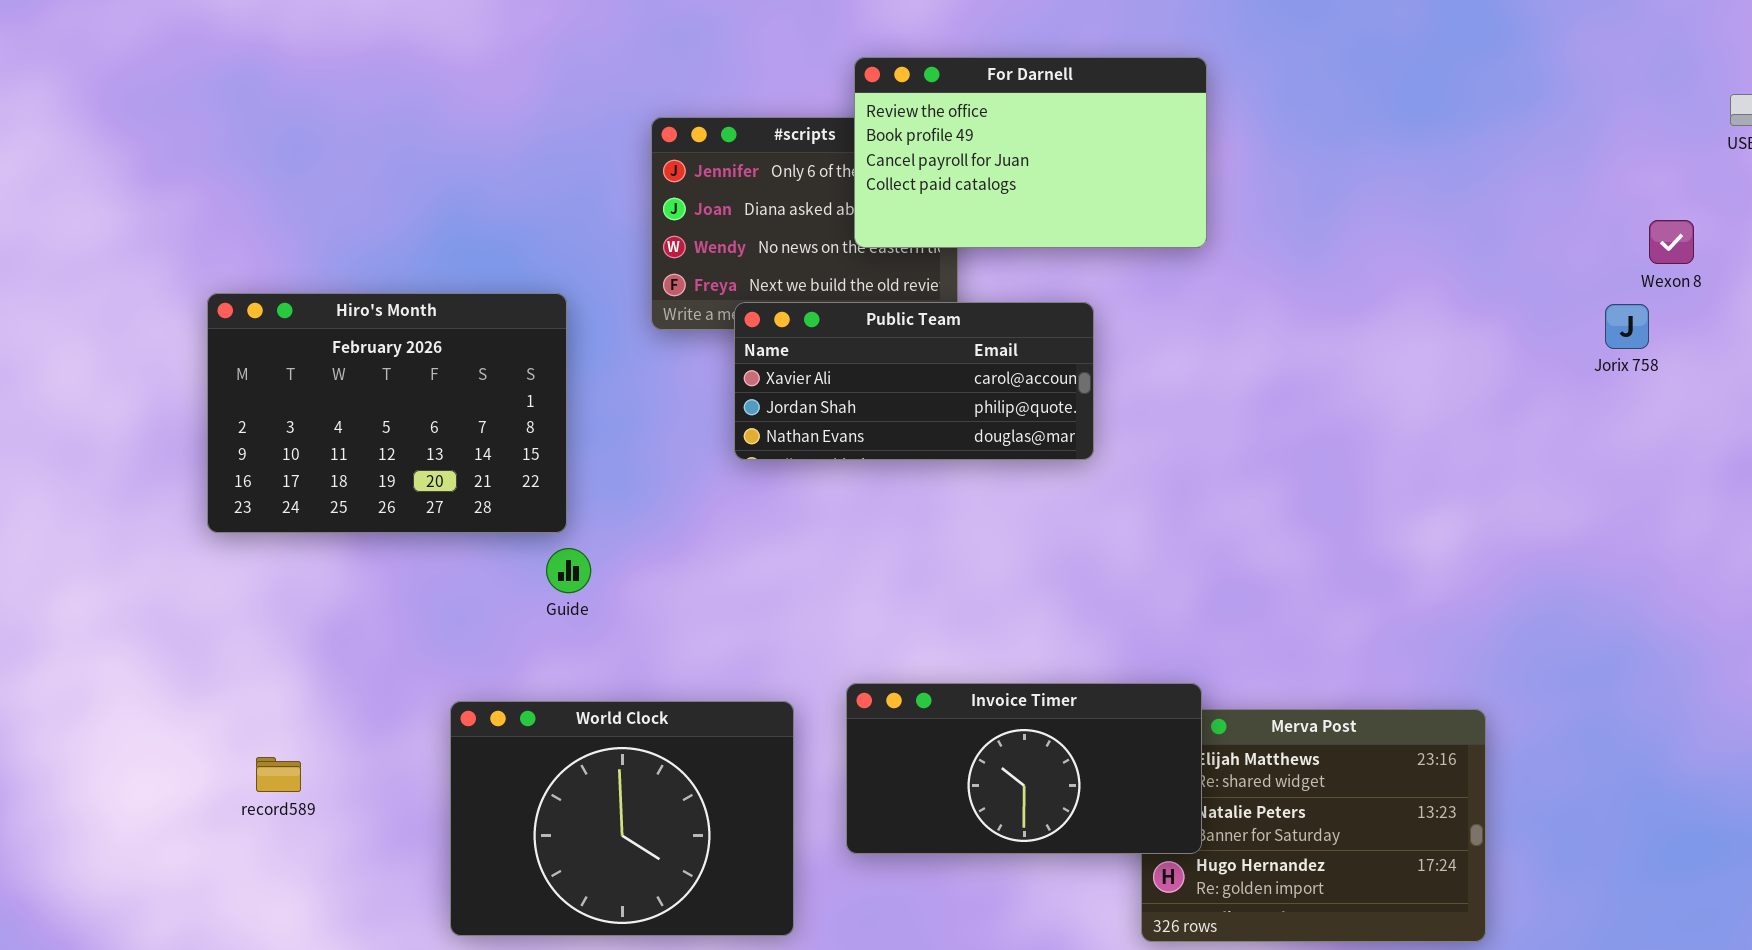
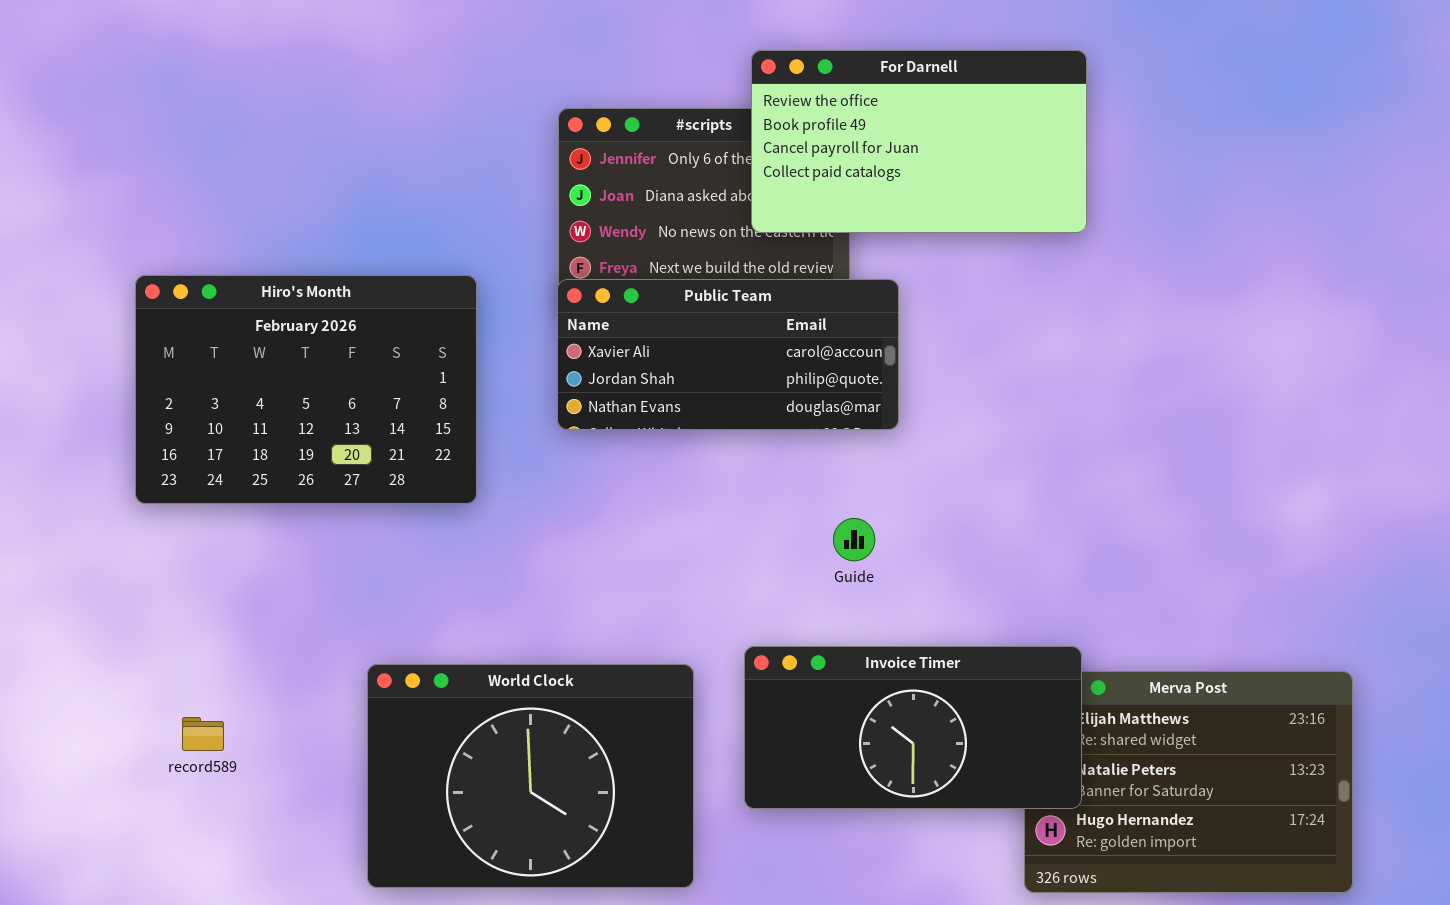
Public Team: [734,302,1094,460] -> [557,279,899,430], moved
Guide: [546,548,591,593] -> [833,518,875,561], moved

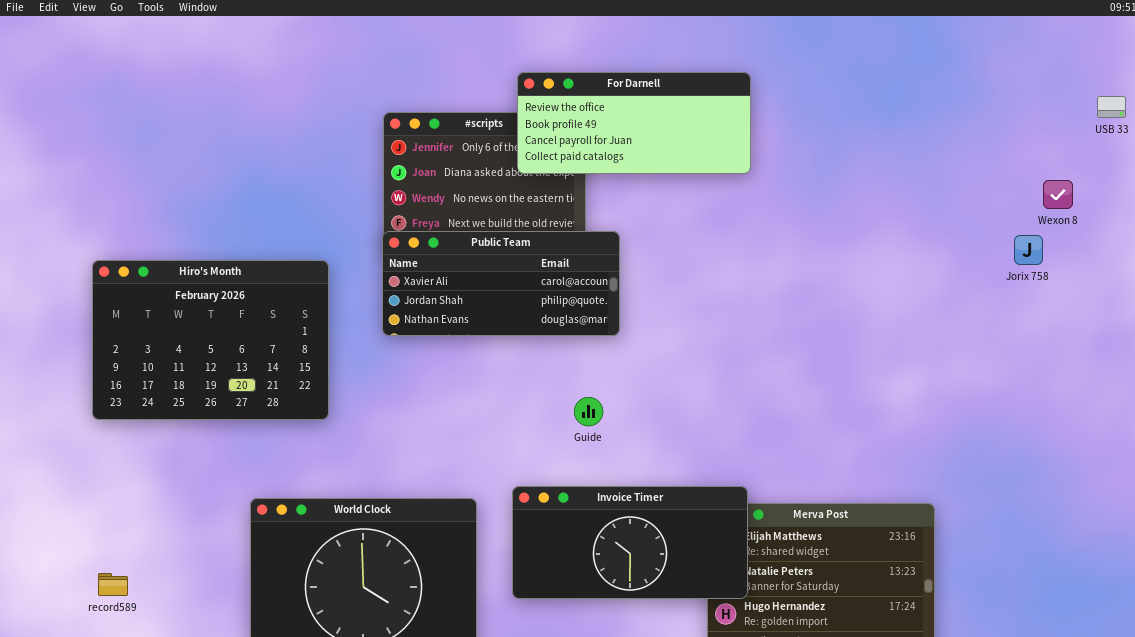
For Darnell: [751,50,1087,233] -> [517,72,751,174], resized
Hiro's Month: [135,275,477,504] -> [92,260,329,420], moved
record589: [182,717,224,751] -> [98,573,128,596], moved

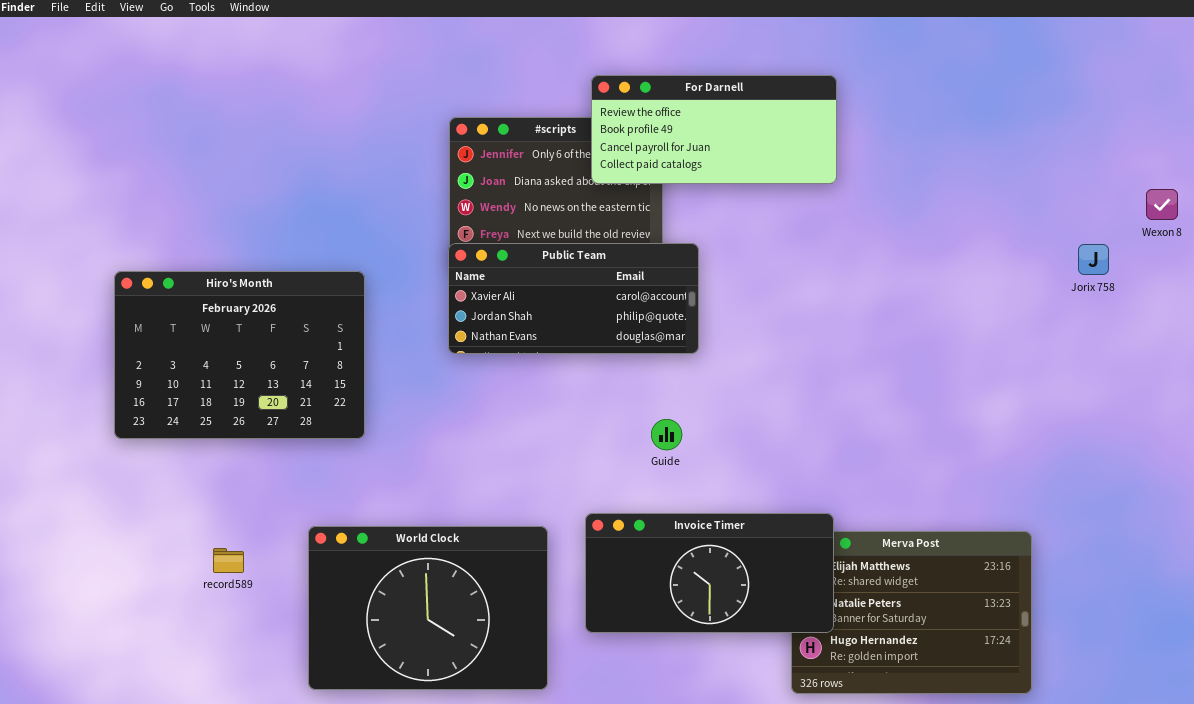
Jorix 758: [1014,235,1043,265] -> [1078,244,1109,275], moved
Hiro's Month: [92,260,329,420] -> [114,271,365,439], moved
record589: [98,573,128,596] -> [213,548,244,573], moved

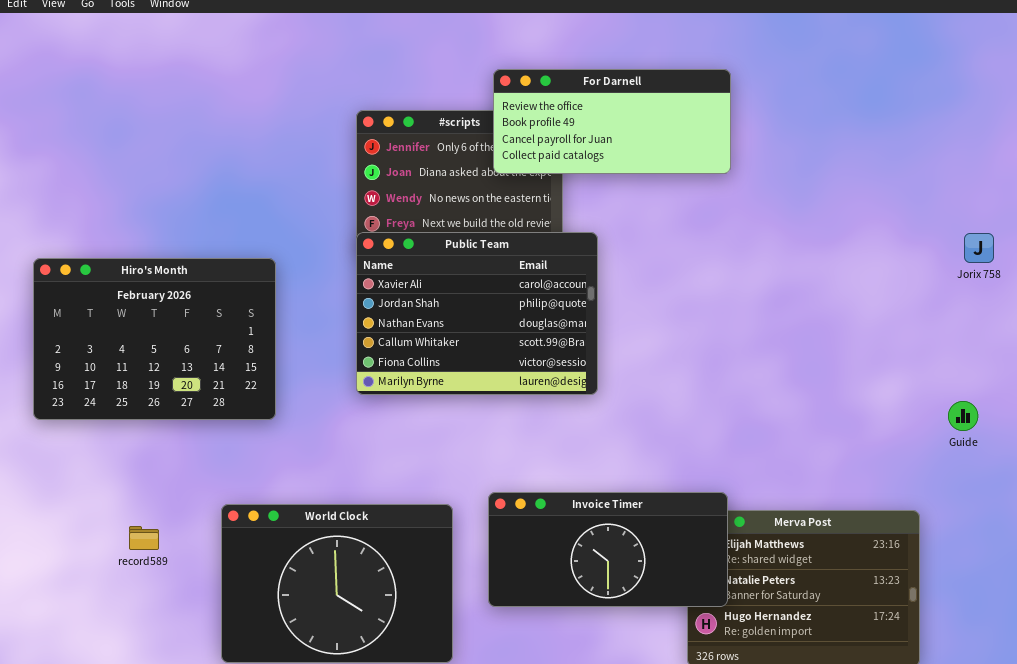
Public Team: [448,243,699,354] -> [356,232,598,395], resized
Guide: [651,419,682,450] -> [948,401,978,431], moved

